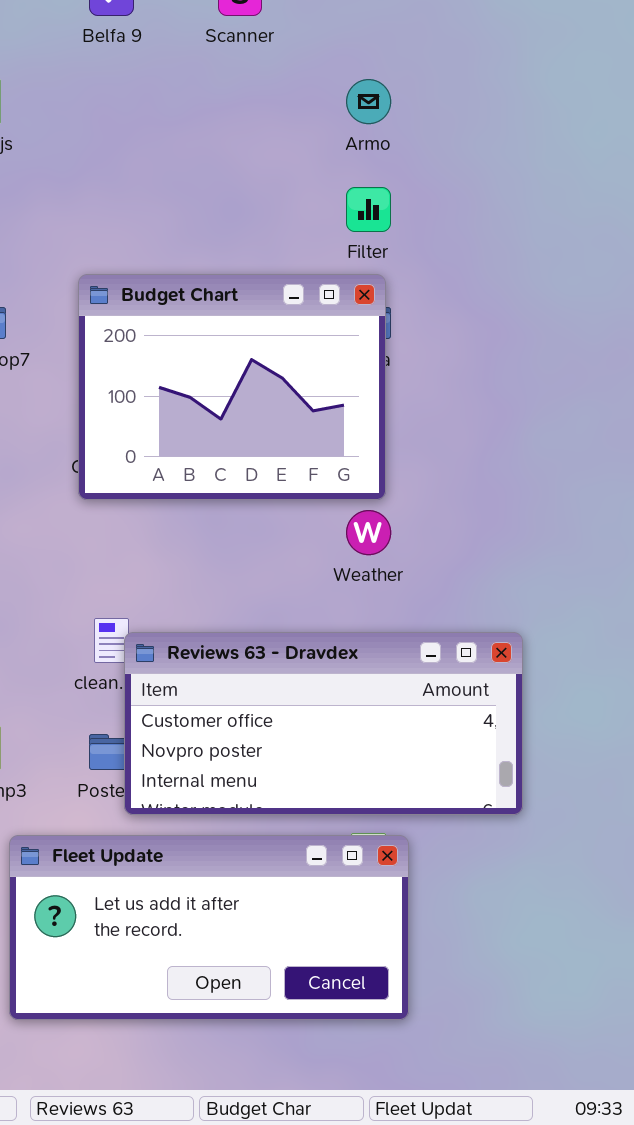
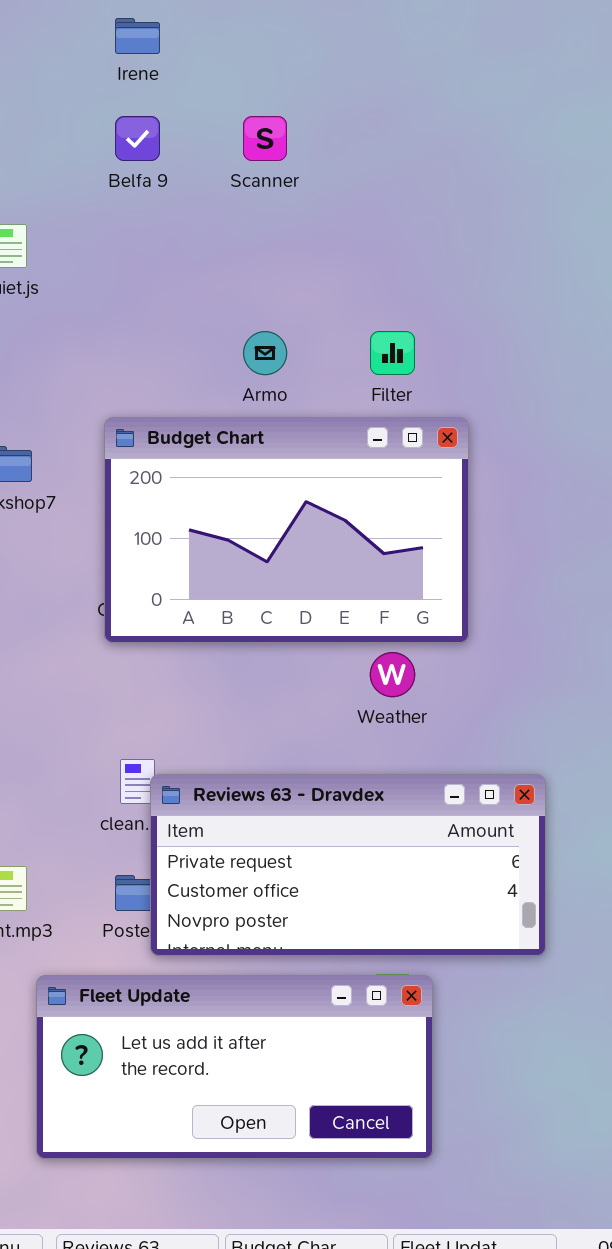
Armo: [346,79,391,124] -> [243,331,287,375], moved
Budget Chart: [78,274,386,500] -> [104,417,469,643], resized
Reviews 63 - Dravdex: [124,632,523,815] -> [150,774,546,956], scrolled up 1 row

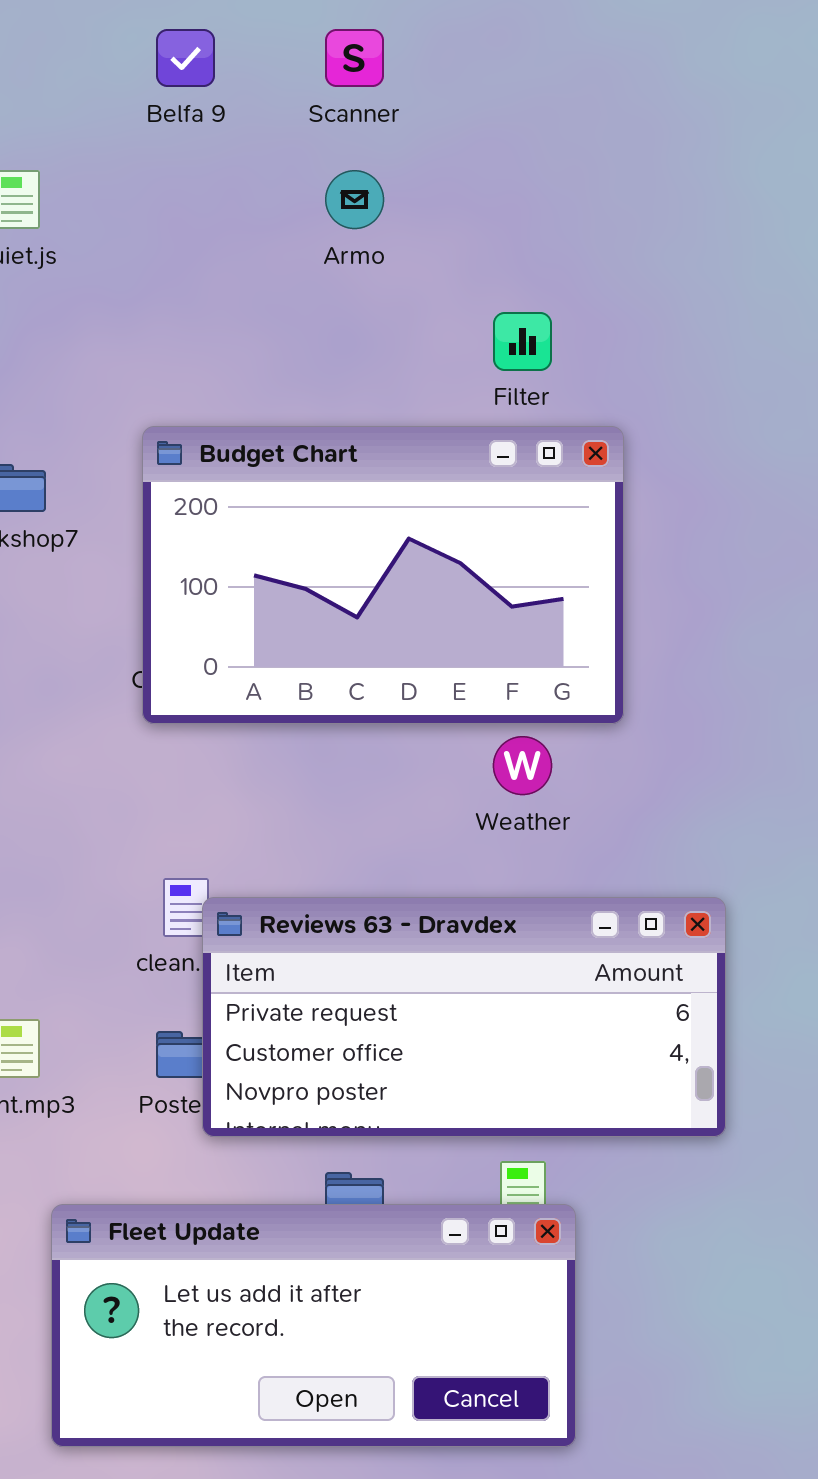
Armo: [243,331,287,375] -> [325,170,384,229], moved
Fleet Update: [36,975,433,1159] -> [51,1204,576,1447], moved

